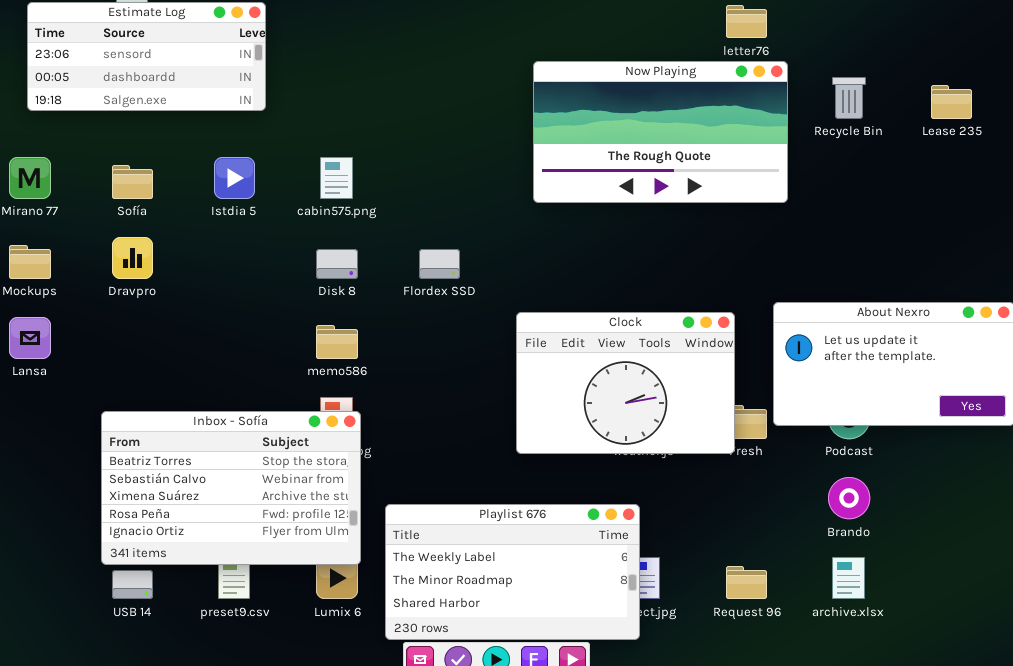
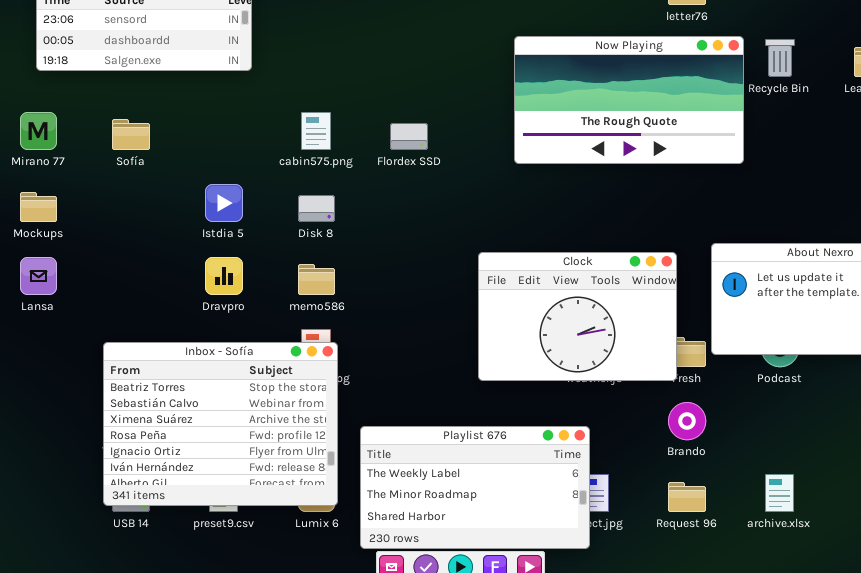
Now Playing: [533,61,788,203] -> [514,36,744,164], moved
Istdia 5: [214,157,255,199] -> [205,184,243,222], moved
Dravpro: [112,237,153,279] -> [205,257,243,295], moved
Flordex SSD: [419,249,460,279] -> [390,123,428,150], moved
Inbox - Sofía: [101,411,361,565] -> [103,342,338,506], resized
Brando: [828,477,870,519] -> [668,402,706,440], moved

